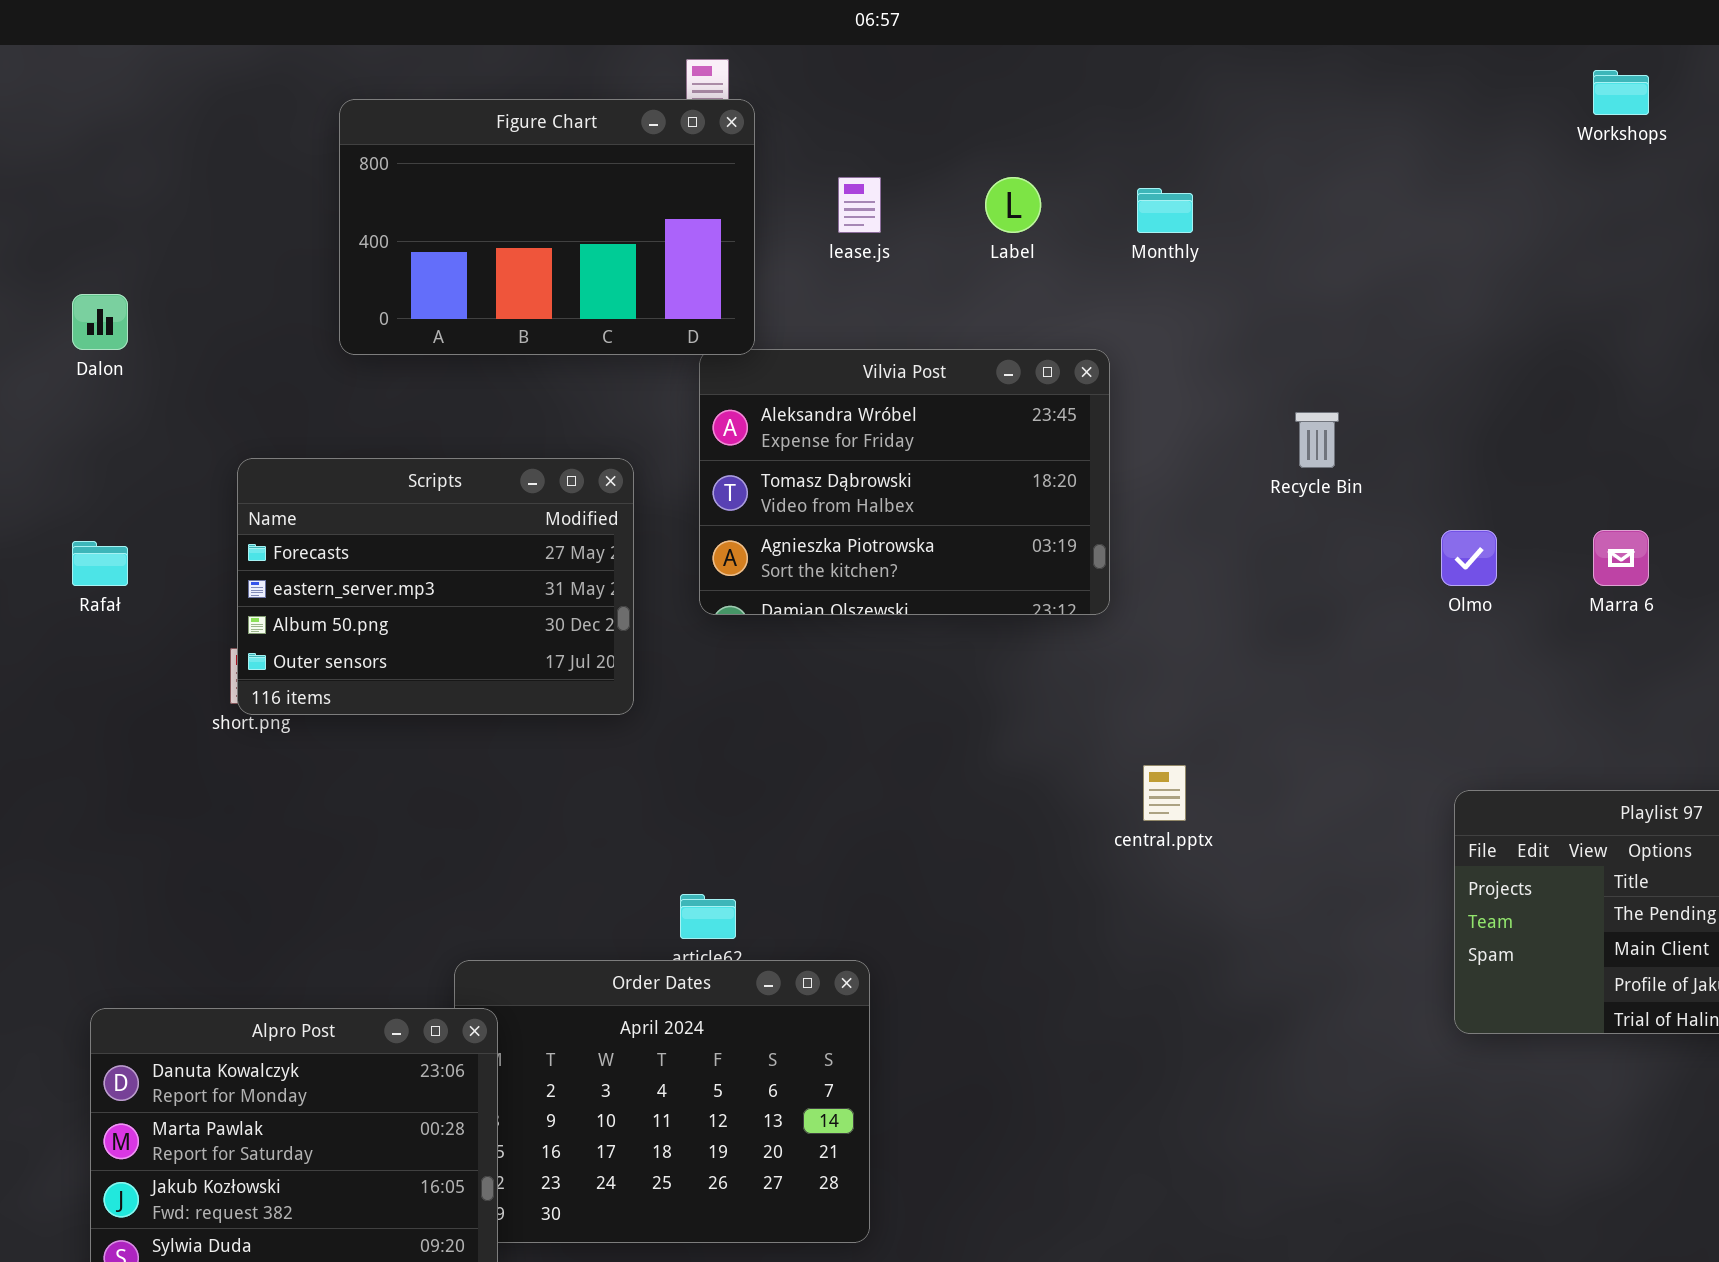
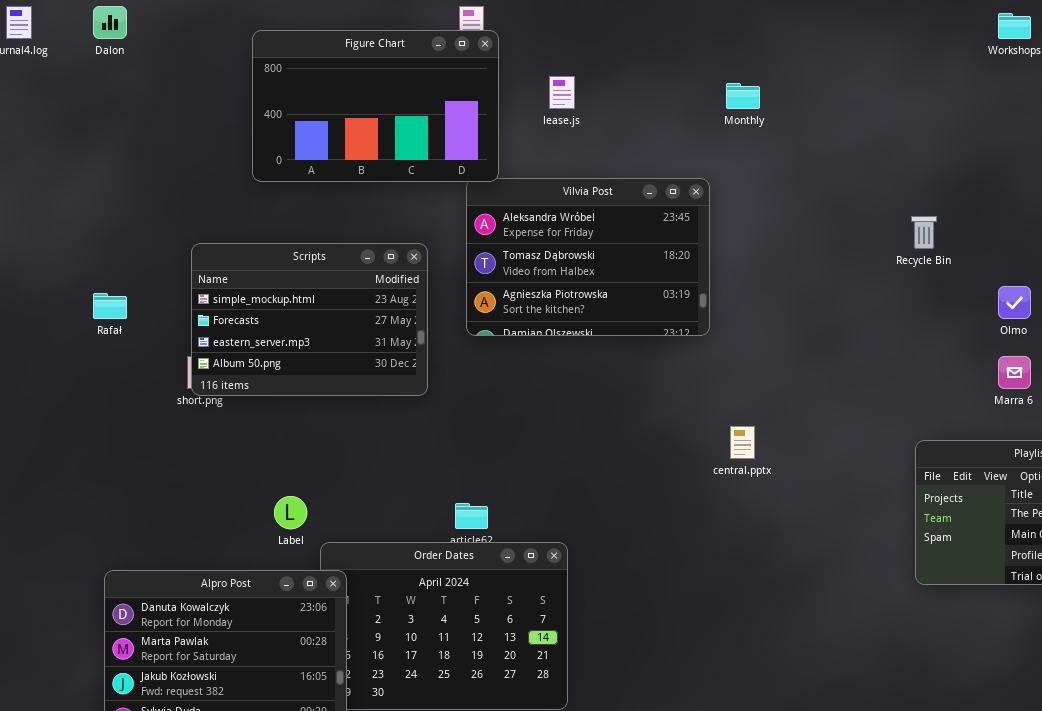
Label: [985,177,1041,233] -> [274,496,307,529], moved
Dalon: [72,294,128,350] -> [93,6,127,39], moved
Recycle Bin: [1295,412,1339,468] -> [911,216,937,249], moved
Scripts: [237,458,634,715] -> [191,243,428,396], scrolled up 1 row
Olmo: [1441,530,1497,586] -> [998,286,1031,319], moved
Marra 6: [1593,530,1649,586] -> [998,356,1031,389], moved

